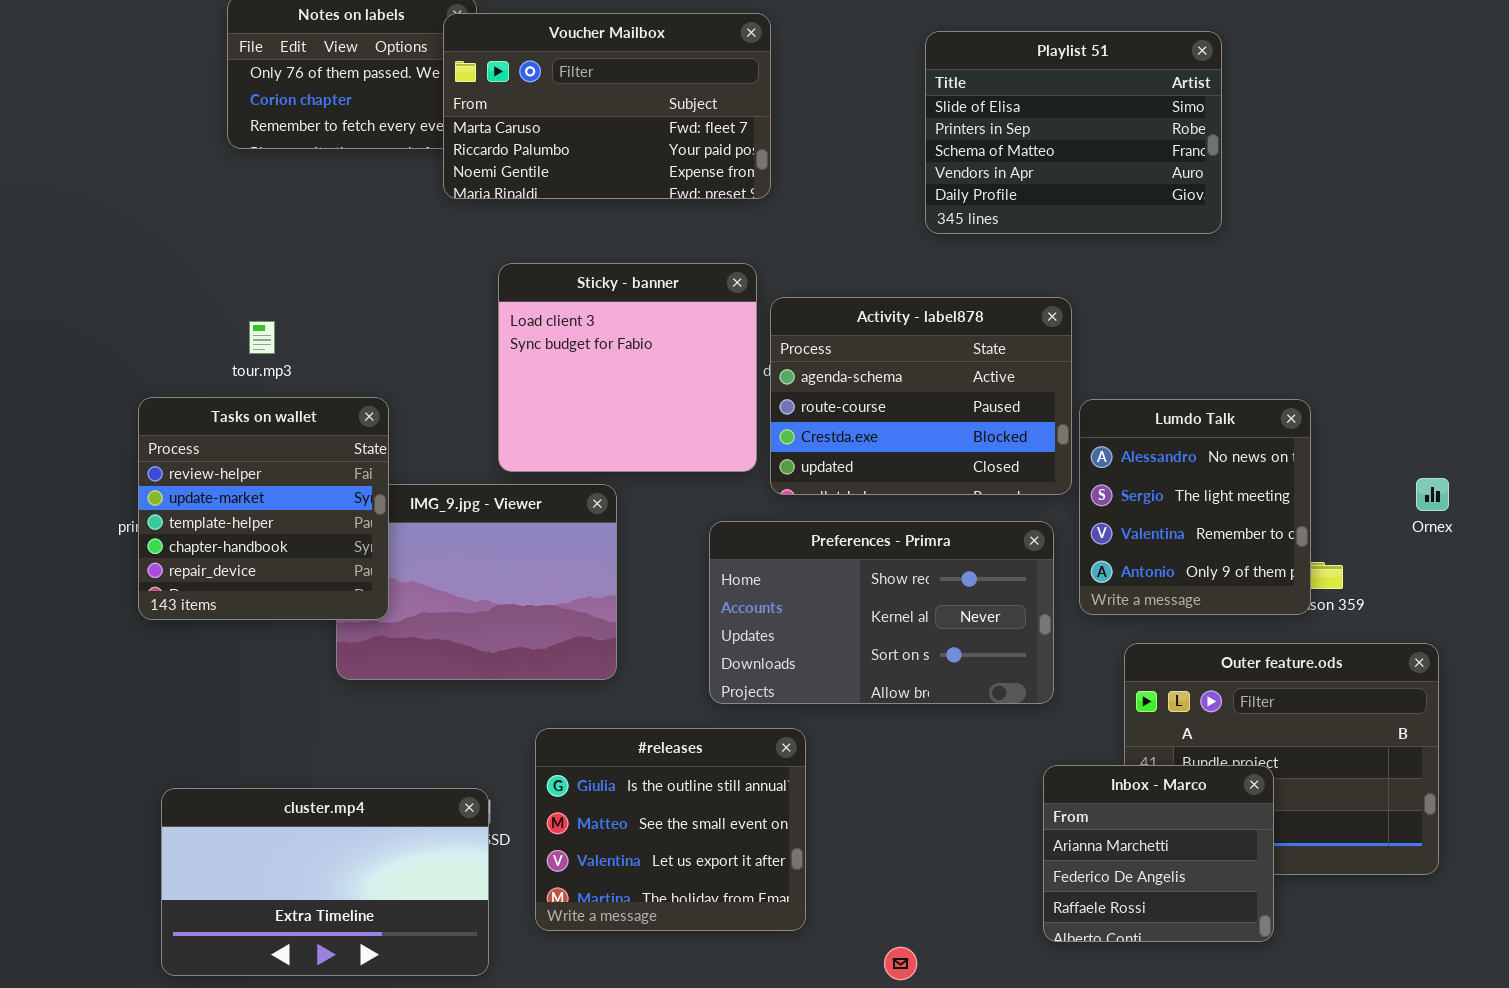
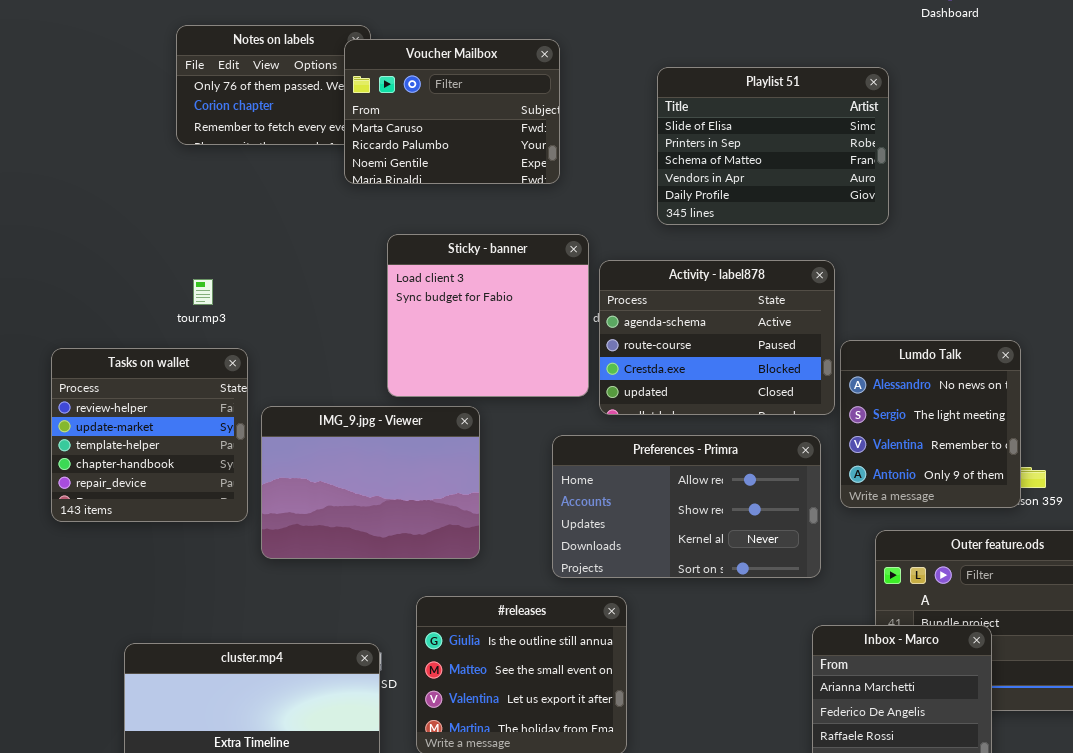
Voucher Mailbox: [443,13,771,199] -> [344,39,560,184], resized
Playlist 51: [925,31,1222,234] -> [657,67,889,225], moved
Tasks on wallet: [138,397,389,620] -> [51,348,248,522], moved
Preferences - Primra: [709,521,1054,704] -> [552,435,821,578], scrolled up 1 row

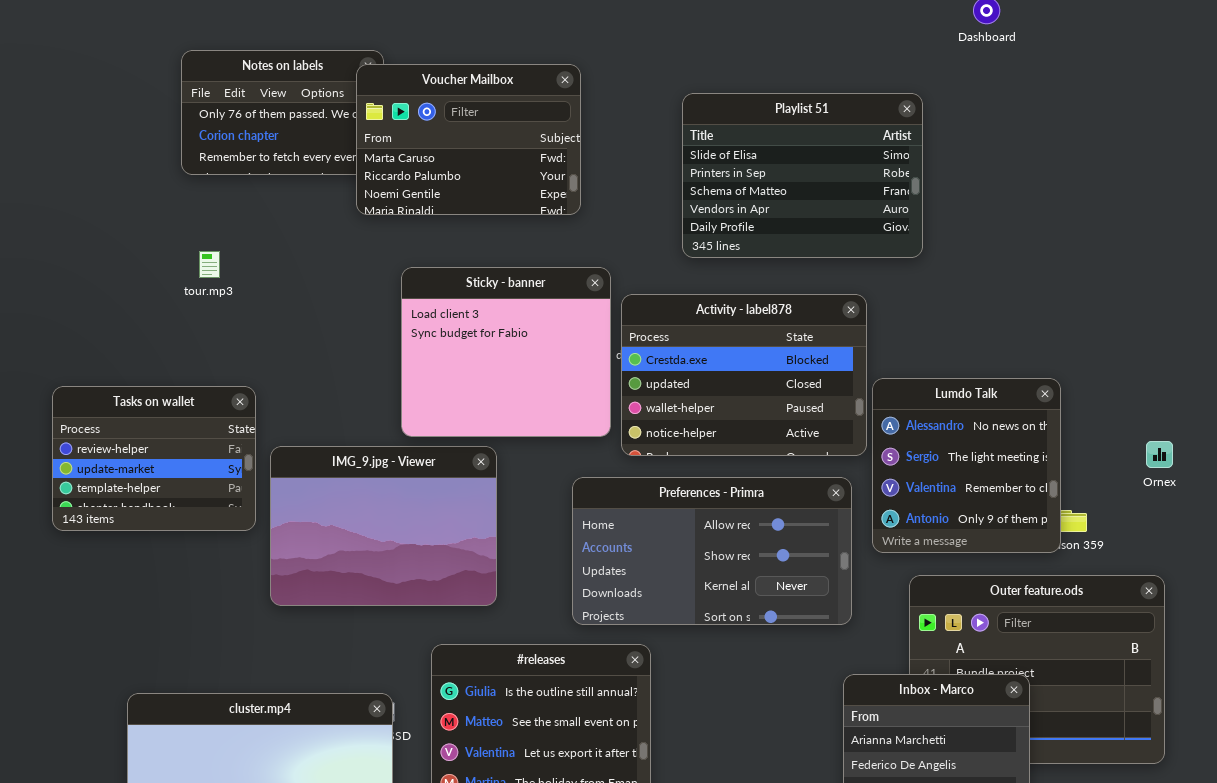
Activity - label878: [599,260,835,415] -> [621,294,867,456], scrolled down 2 rows
tour.mp3: [193,279,213,305] -> [199,251,220,278], moved
Tasks on wallet: [51,348,248,522] -> [52,386,256,531], resized

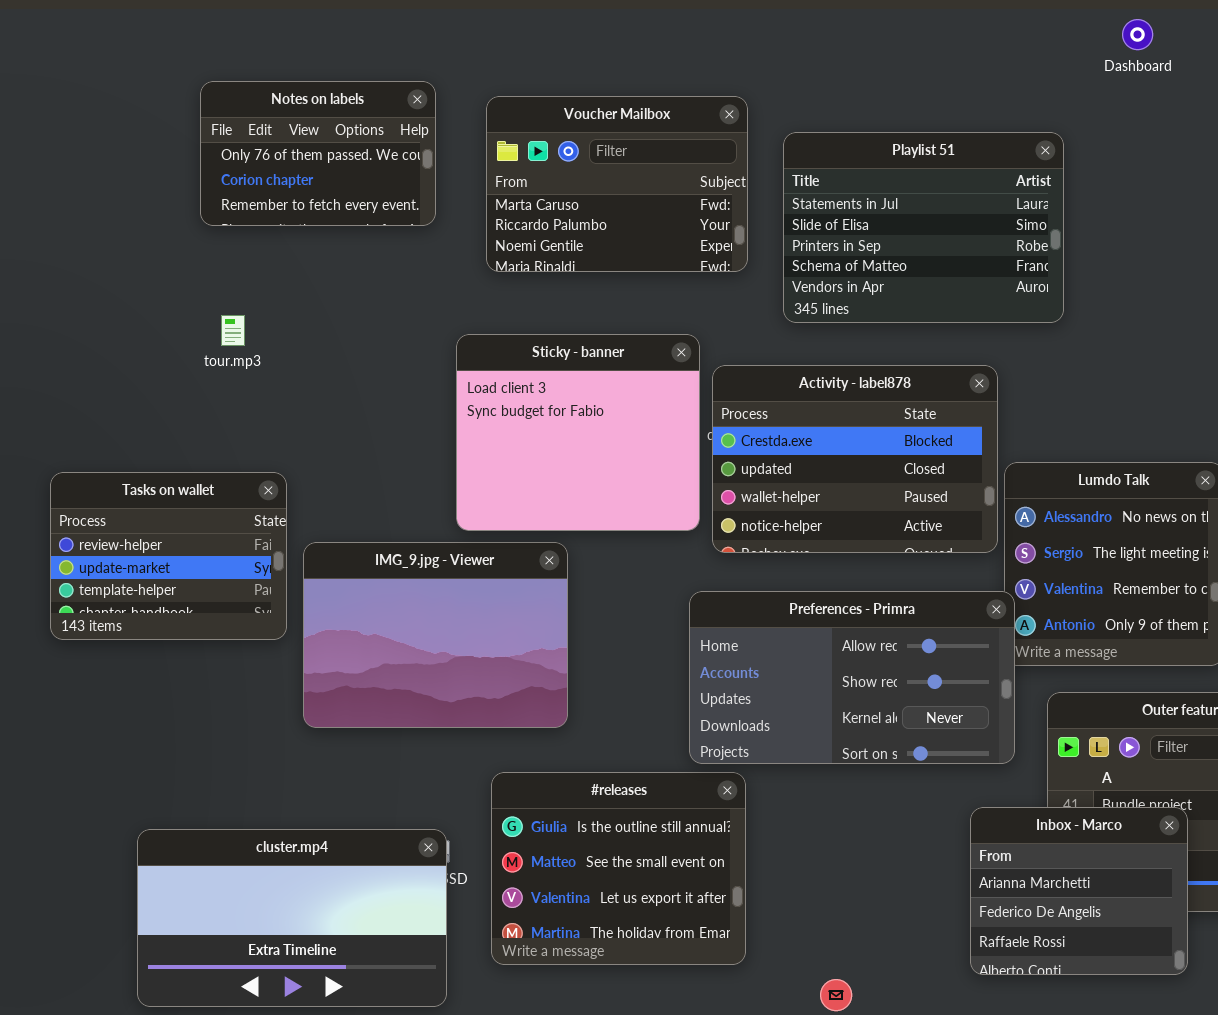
Voucher Mailbox: [356,64,581,215] -> [486,96,748,272], moved
Playlist 51: [682,93,923,258] -> [783,132,1064,323], scrolled up 1 row
Preferences - Primra: [572,477,852,625] -> [689,591,1015,764], moved

